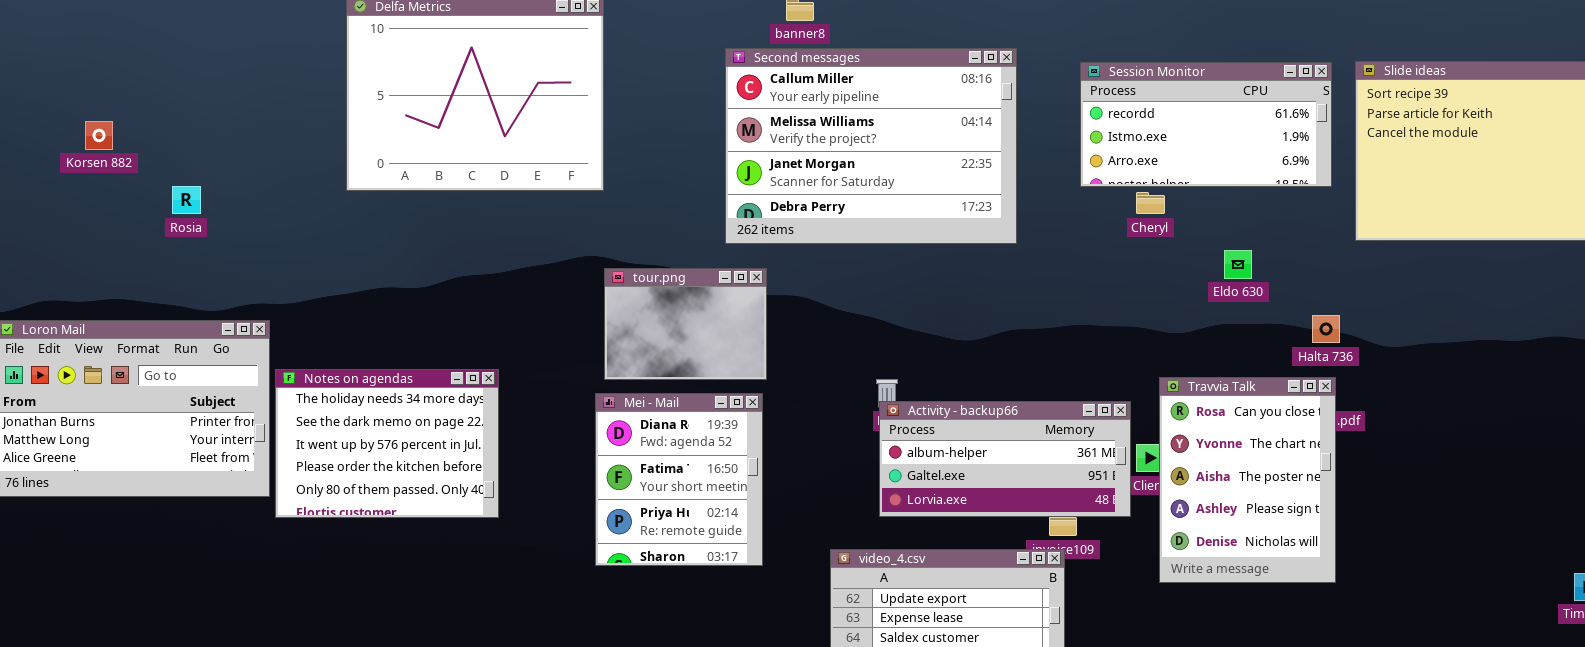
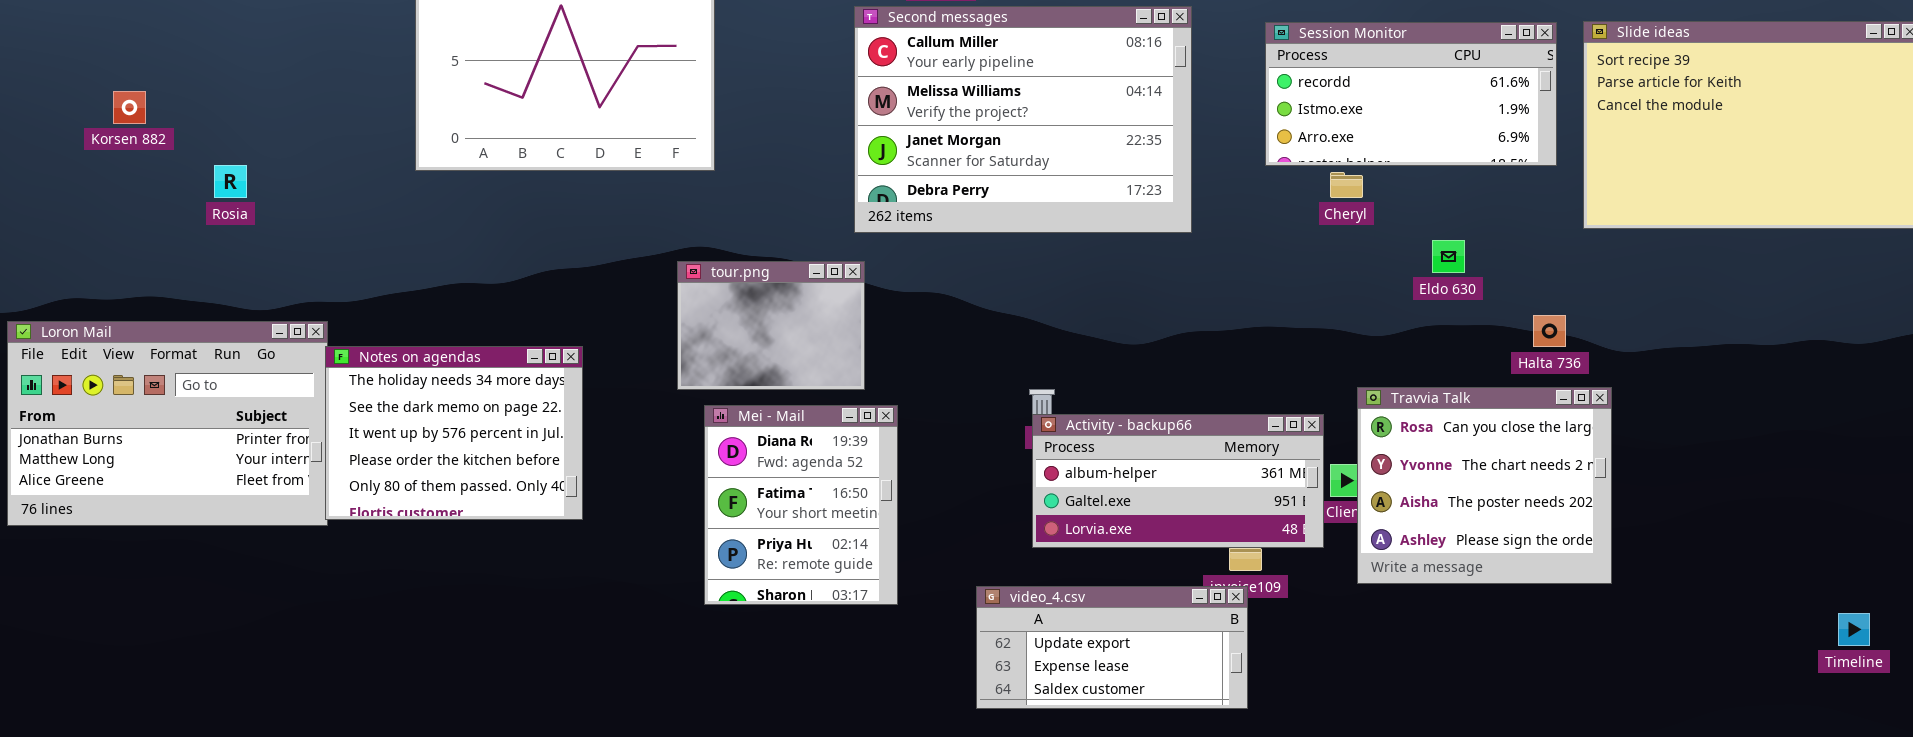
tour.png: [604,268,767,380] -> [677,261,865,390], moved
Notes on agendas: [275,369,499,518] -> [325,346,583,520], moved
Travvia Talk: [1159,377,1336,583] -> [1357,387,1612,584], resized

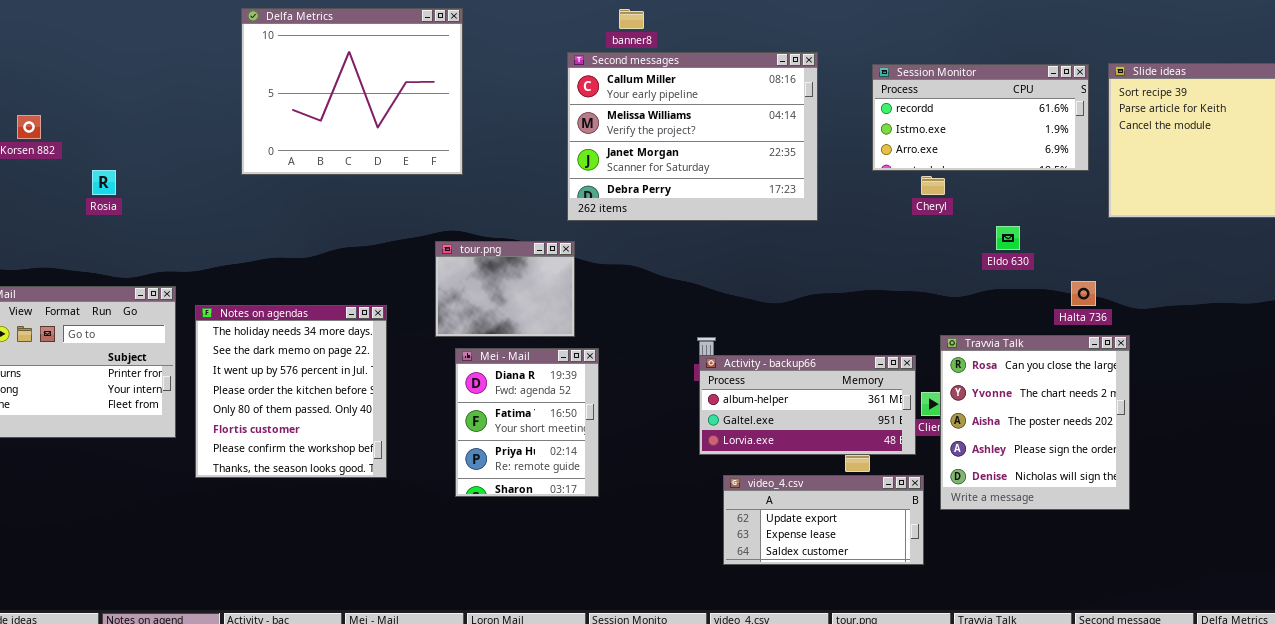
Notes on agendas: [325,346,583,520] -> [195,305,387,478], moved, resized
Travvia Talk: [1357,387,1612,584] -> [940,335,1130,510], resized
video_4.csv: [976,586,1248,709] -> [723,475,924,565], moved

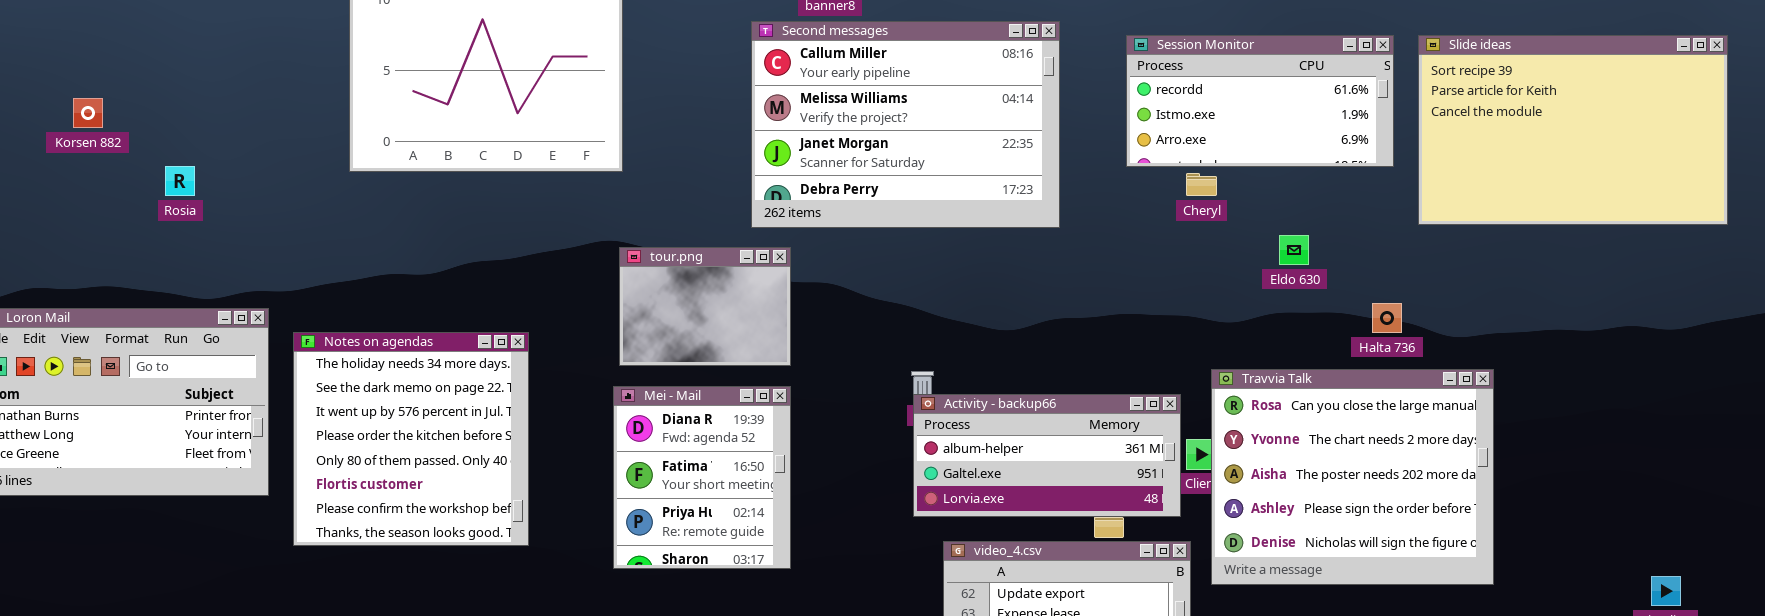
tour.png: [435,241,575,337] -> [619,247,791,366], moved
Travvia Talk: [940,335,1130,510] -> [1211,369,1494,585], resized

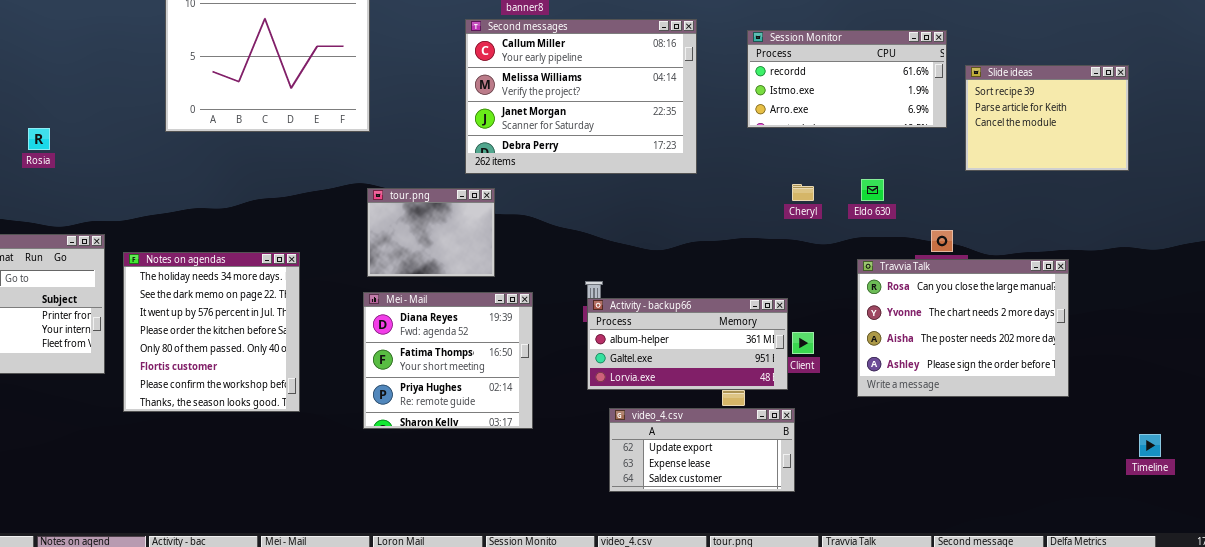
Slide ideas: [1418,35,1728,225] -> [965,65,1129,171], resized
Cheryl: [1186,173,1217,196] -> [792,184,814,201], moved
Travvia Talk: [1211,369,1494,585] -> [857,259,1069,397], moved, resized
Mei - Mail: [613,386,791,569] -> [363,292,533,429], resized

